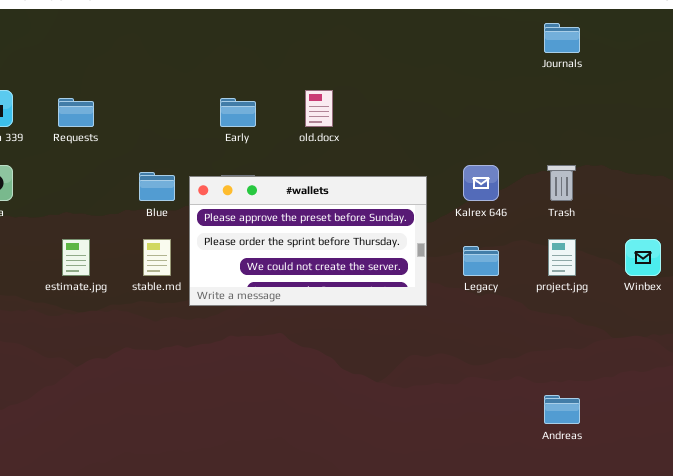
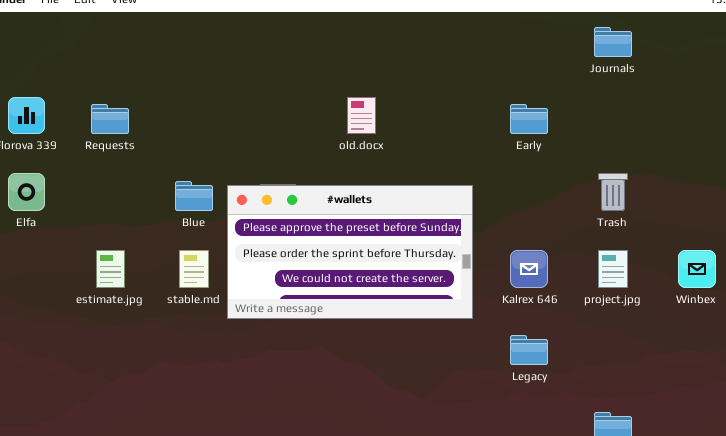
Early: [220,98,256,127] -> [510,104,548,134], moved
Kalrex 646: [463,165,499,201] -> [510,250,548,288], moved
Legacy: [463,246,499,276] -> [510,335,548,365], moved

